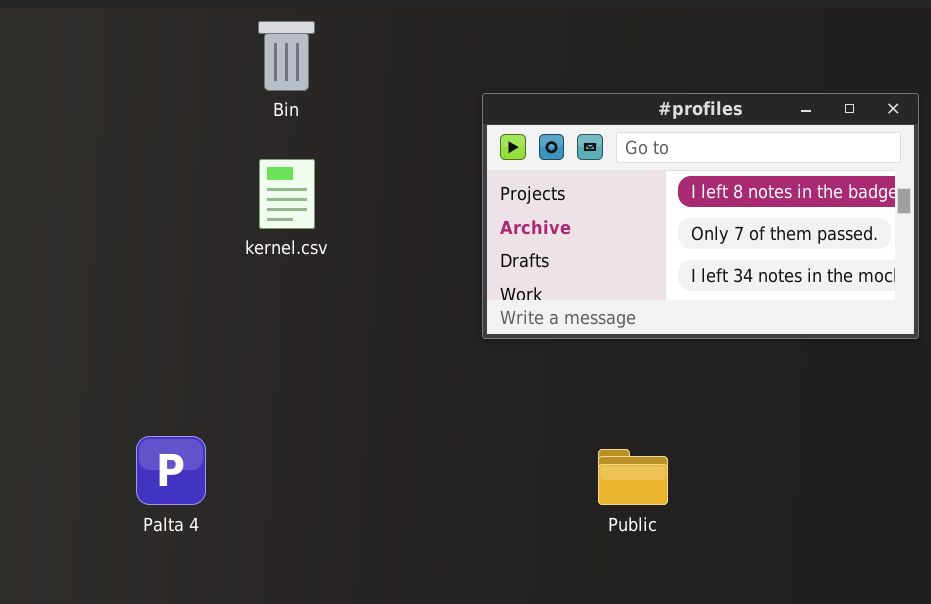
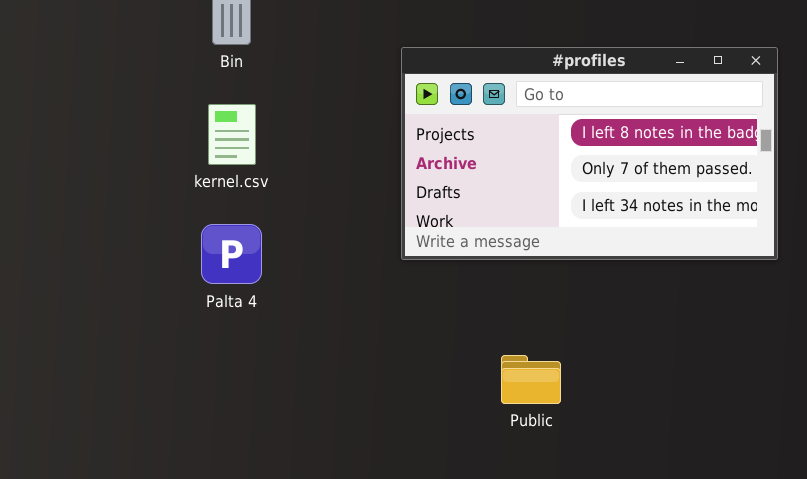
Palta 4: [136,436,206,505] -> [201,224,262,284], moved

